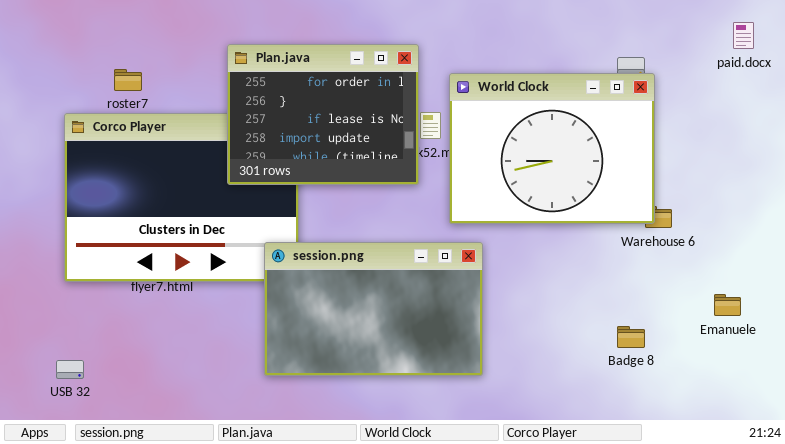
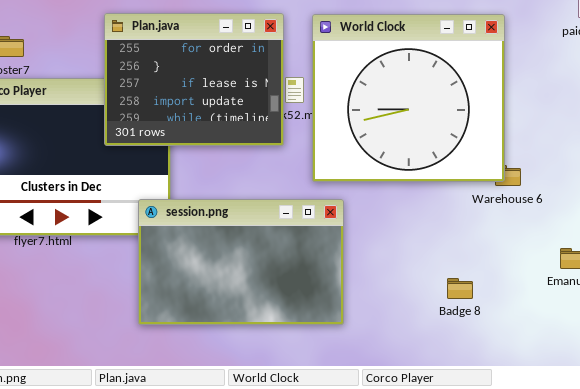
World Clock: [449,73,655,224] -> [312,14,505,182], resized
Badge 8: [617,326,645,348] -> [447,278,473,299], moved

